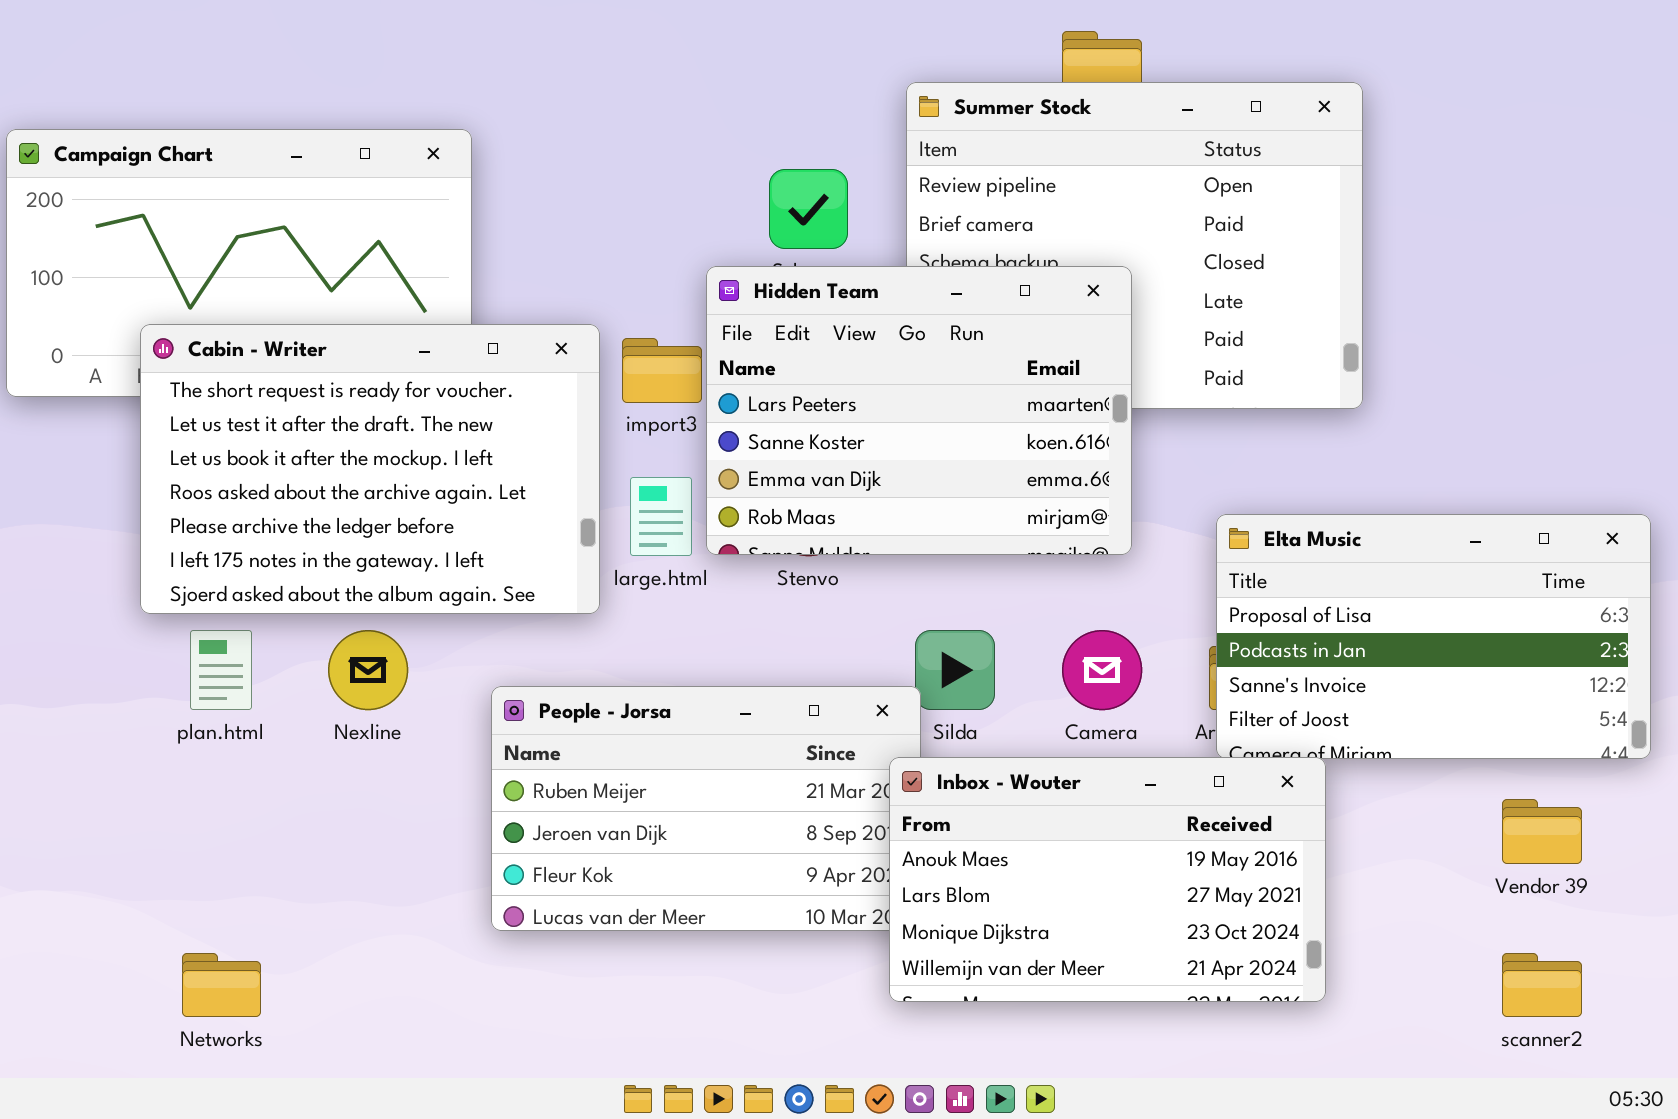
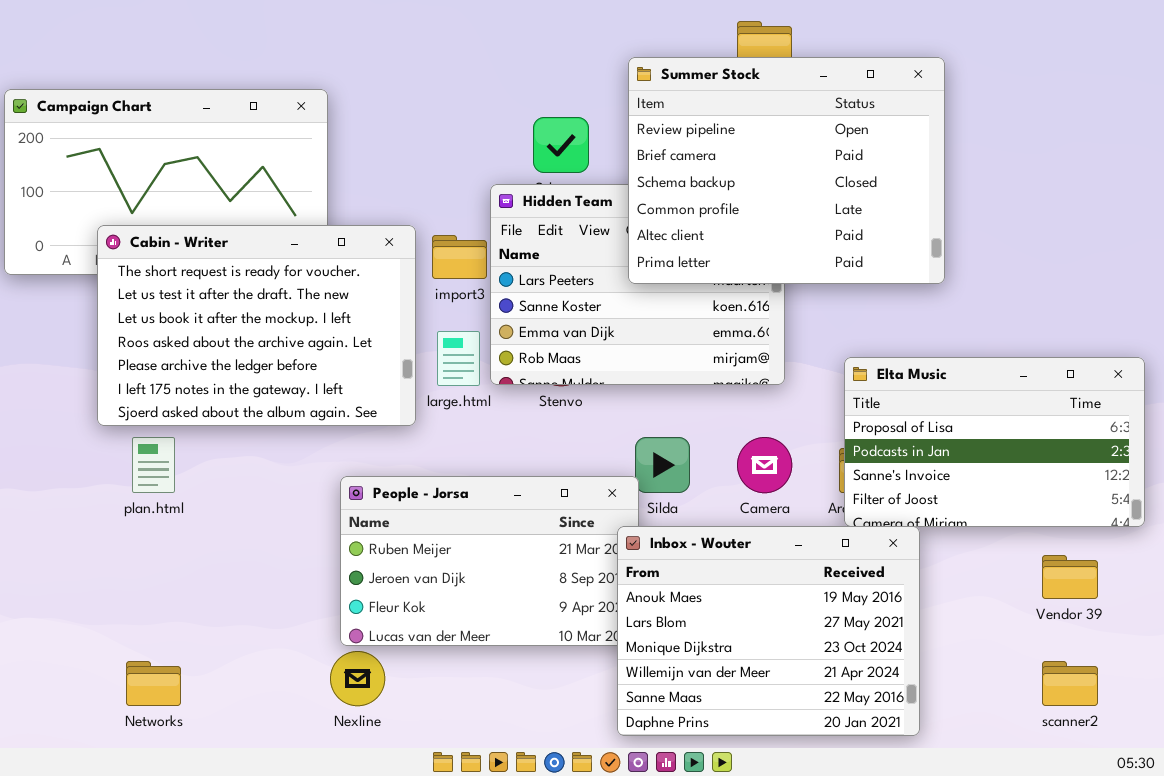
Summer Stock: [906,82,1363,409] -> [628,57,945,284], raised
Nexline: [328,630,408,710] -> [330,651,385,706], moved
Inbox - Wouter: [889,757,1326,1002] -> [617,526,920,736], resized

